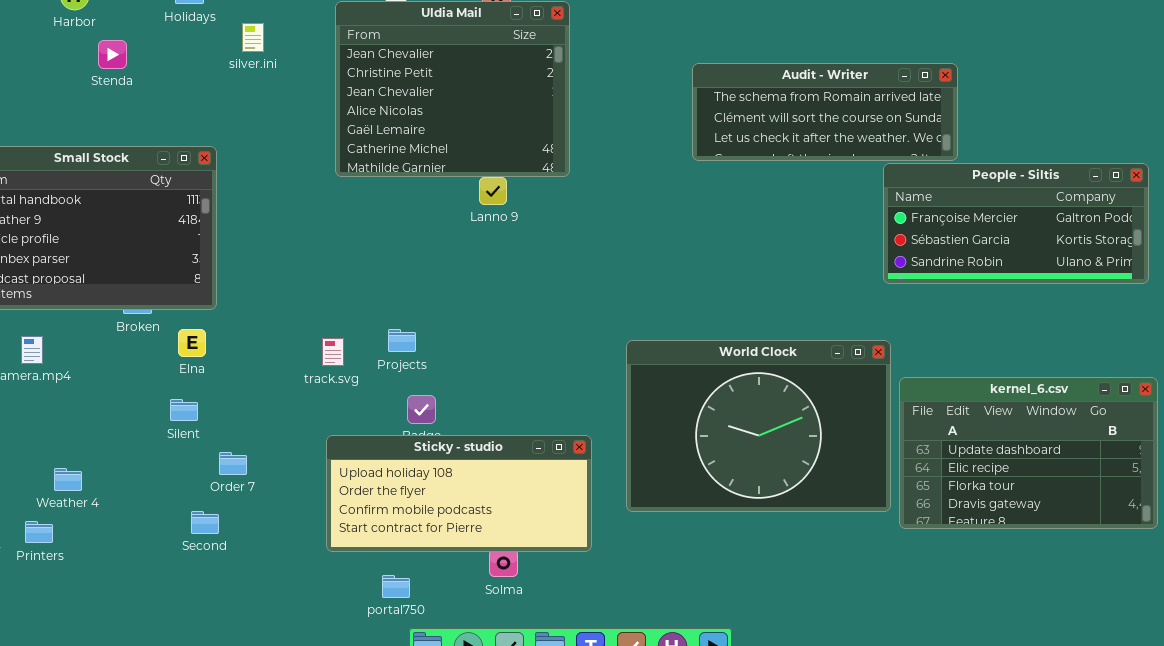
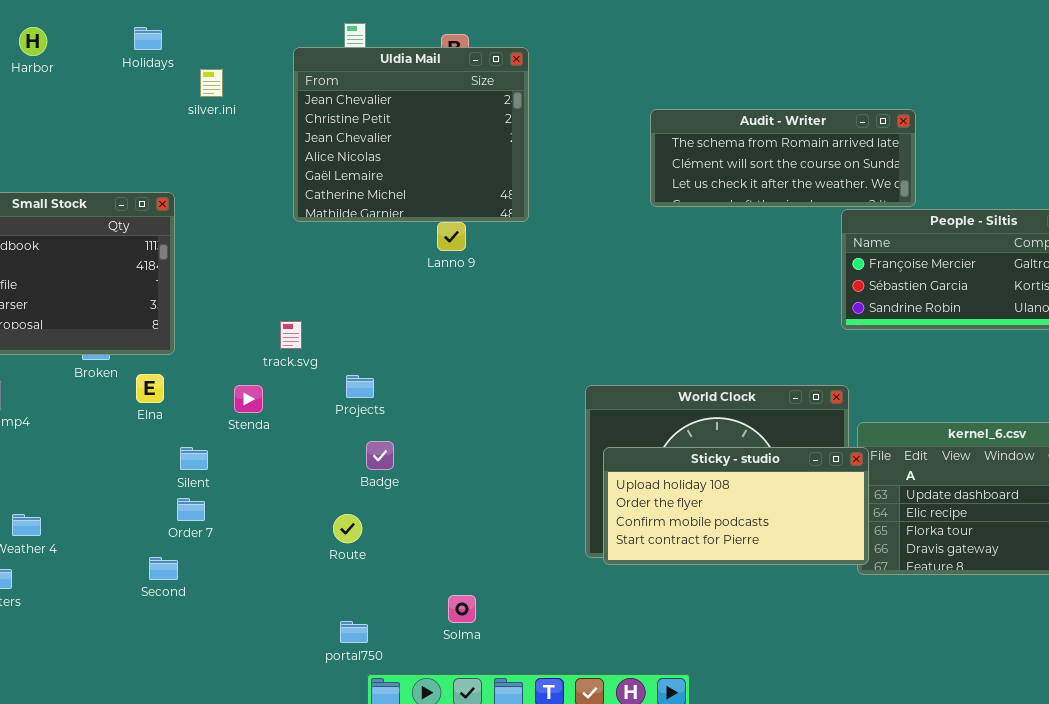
Stenda: [98,40,127,69] -> [234,385,263,413], moved
track.svg: [322,338,344,366] -> [280,321,302,349], moved
Silent: [170,399,198,421] -> [180,447,208,470], moved
Sticky - studio: [326,435,592,552] -> [603,447,869,565], moved

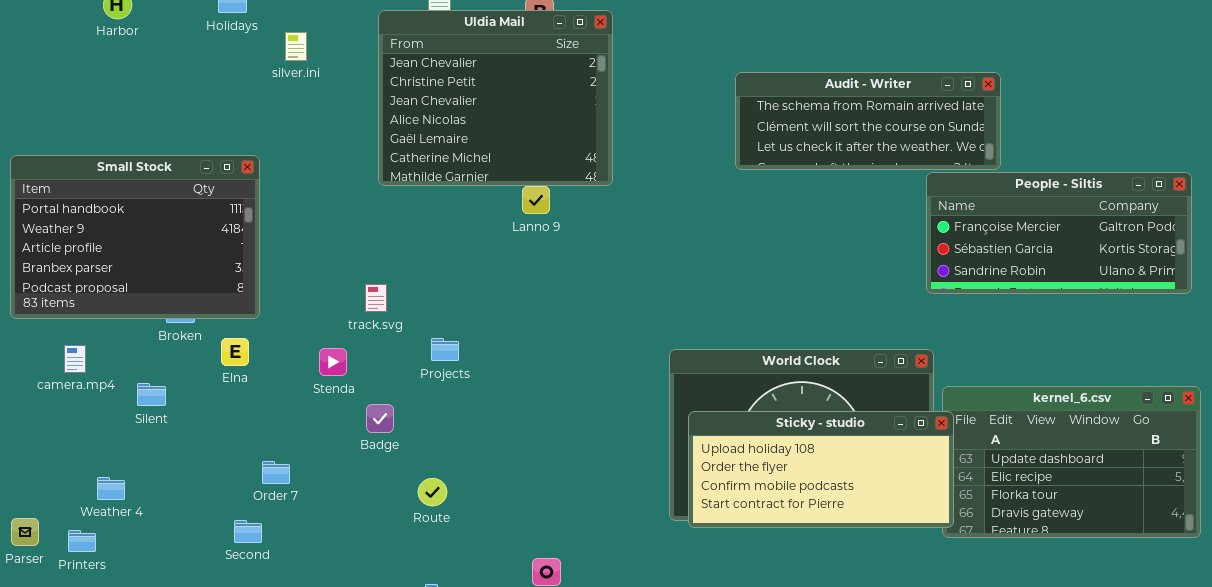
Badge: [366,441,394,470] -> [366,404,394,433], moved
Silent: [180,447,208,470] -> [137,383,166,406], moved

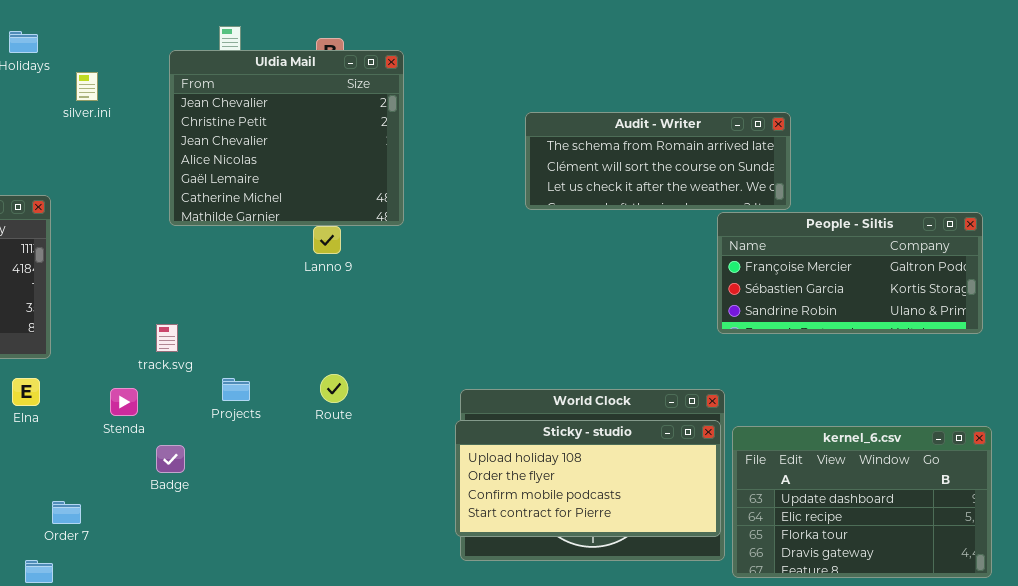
Sticky - studio: [688,411,954,528] -> [455,420,721,537], moved
Route: [418,478,447,506] -> [320,374,348,403], moved

